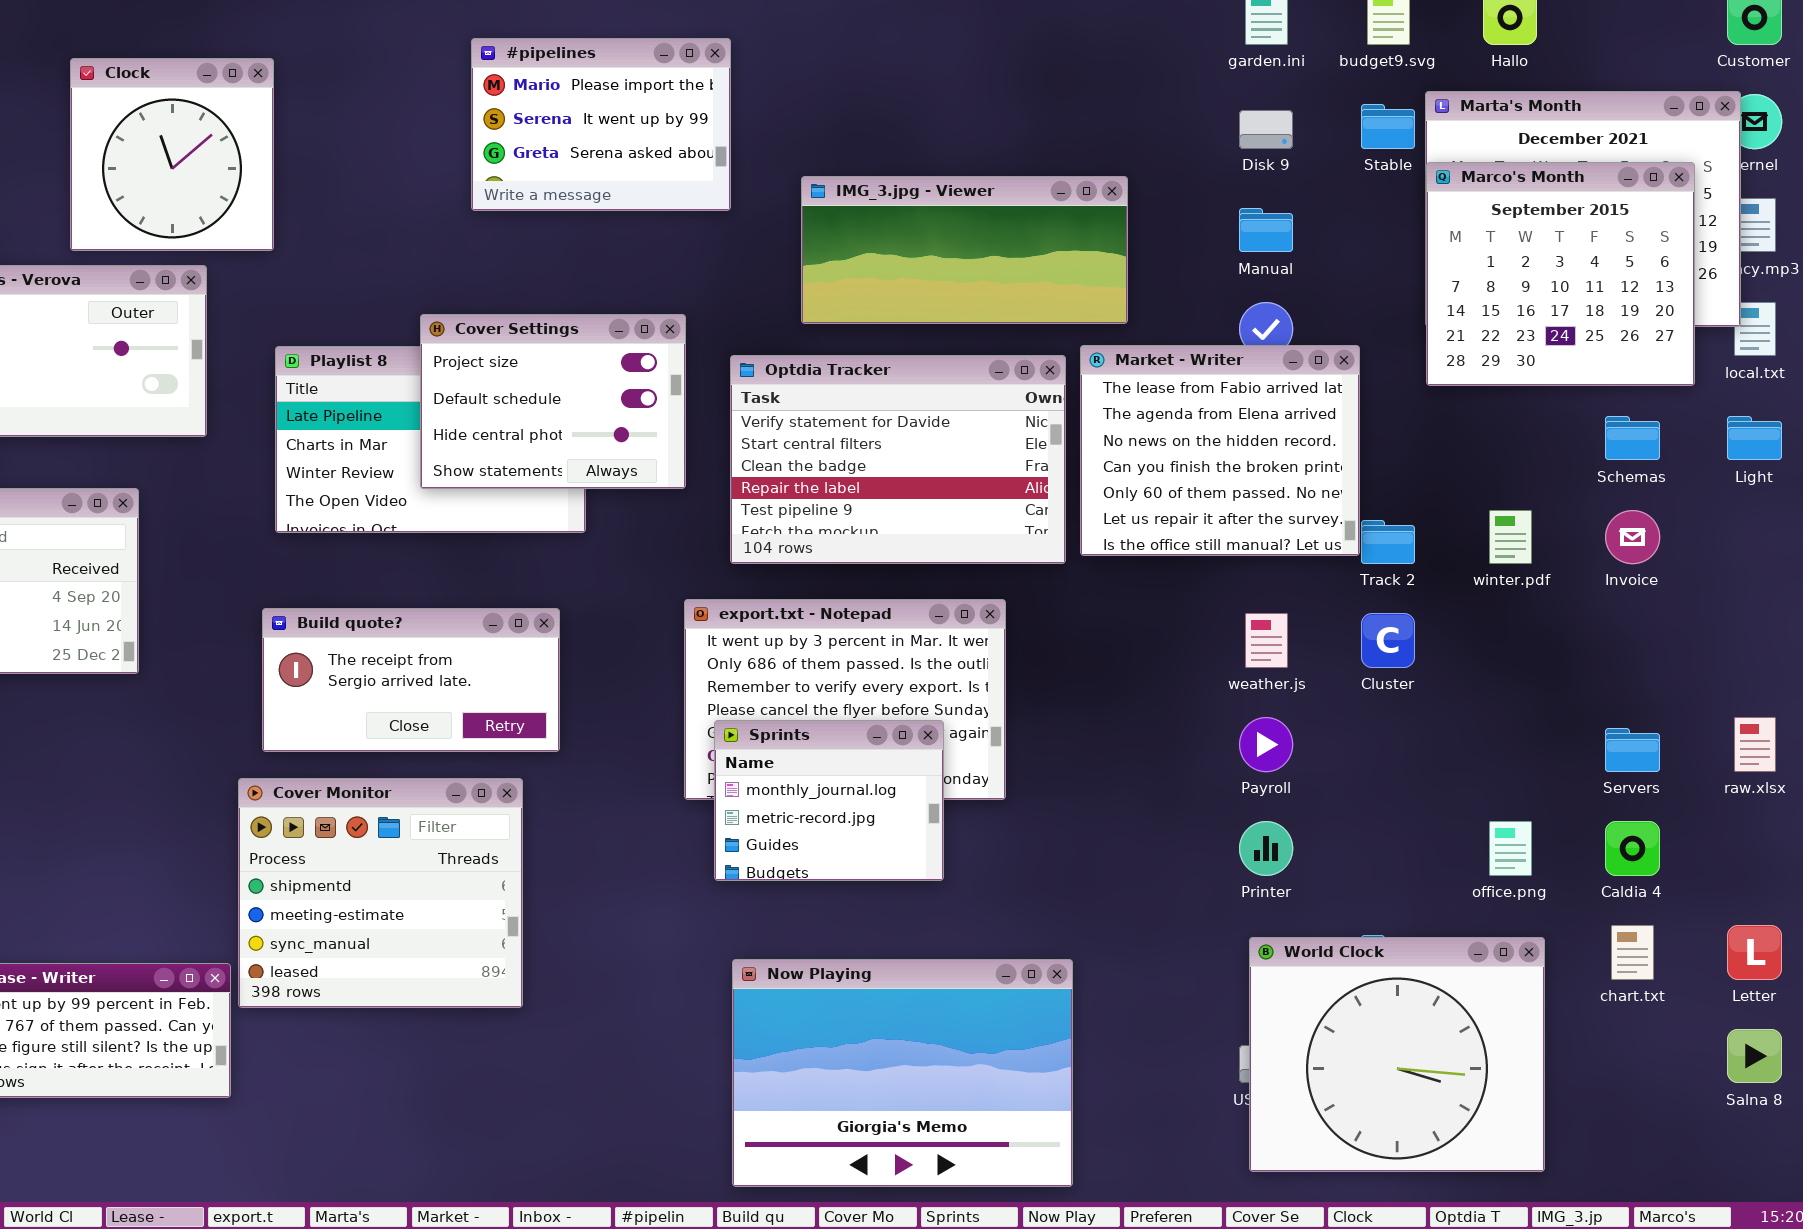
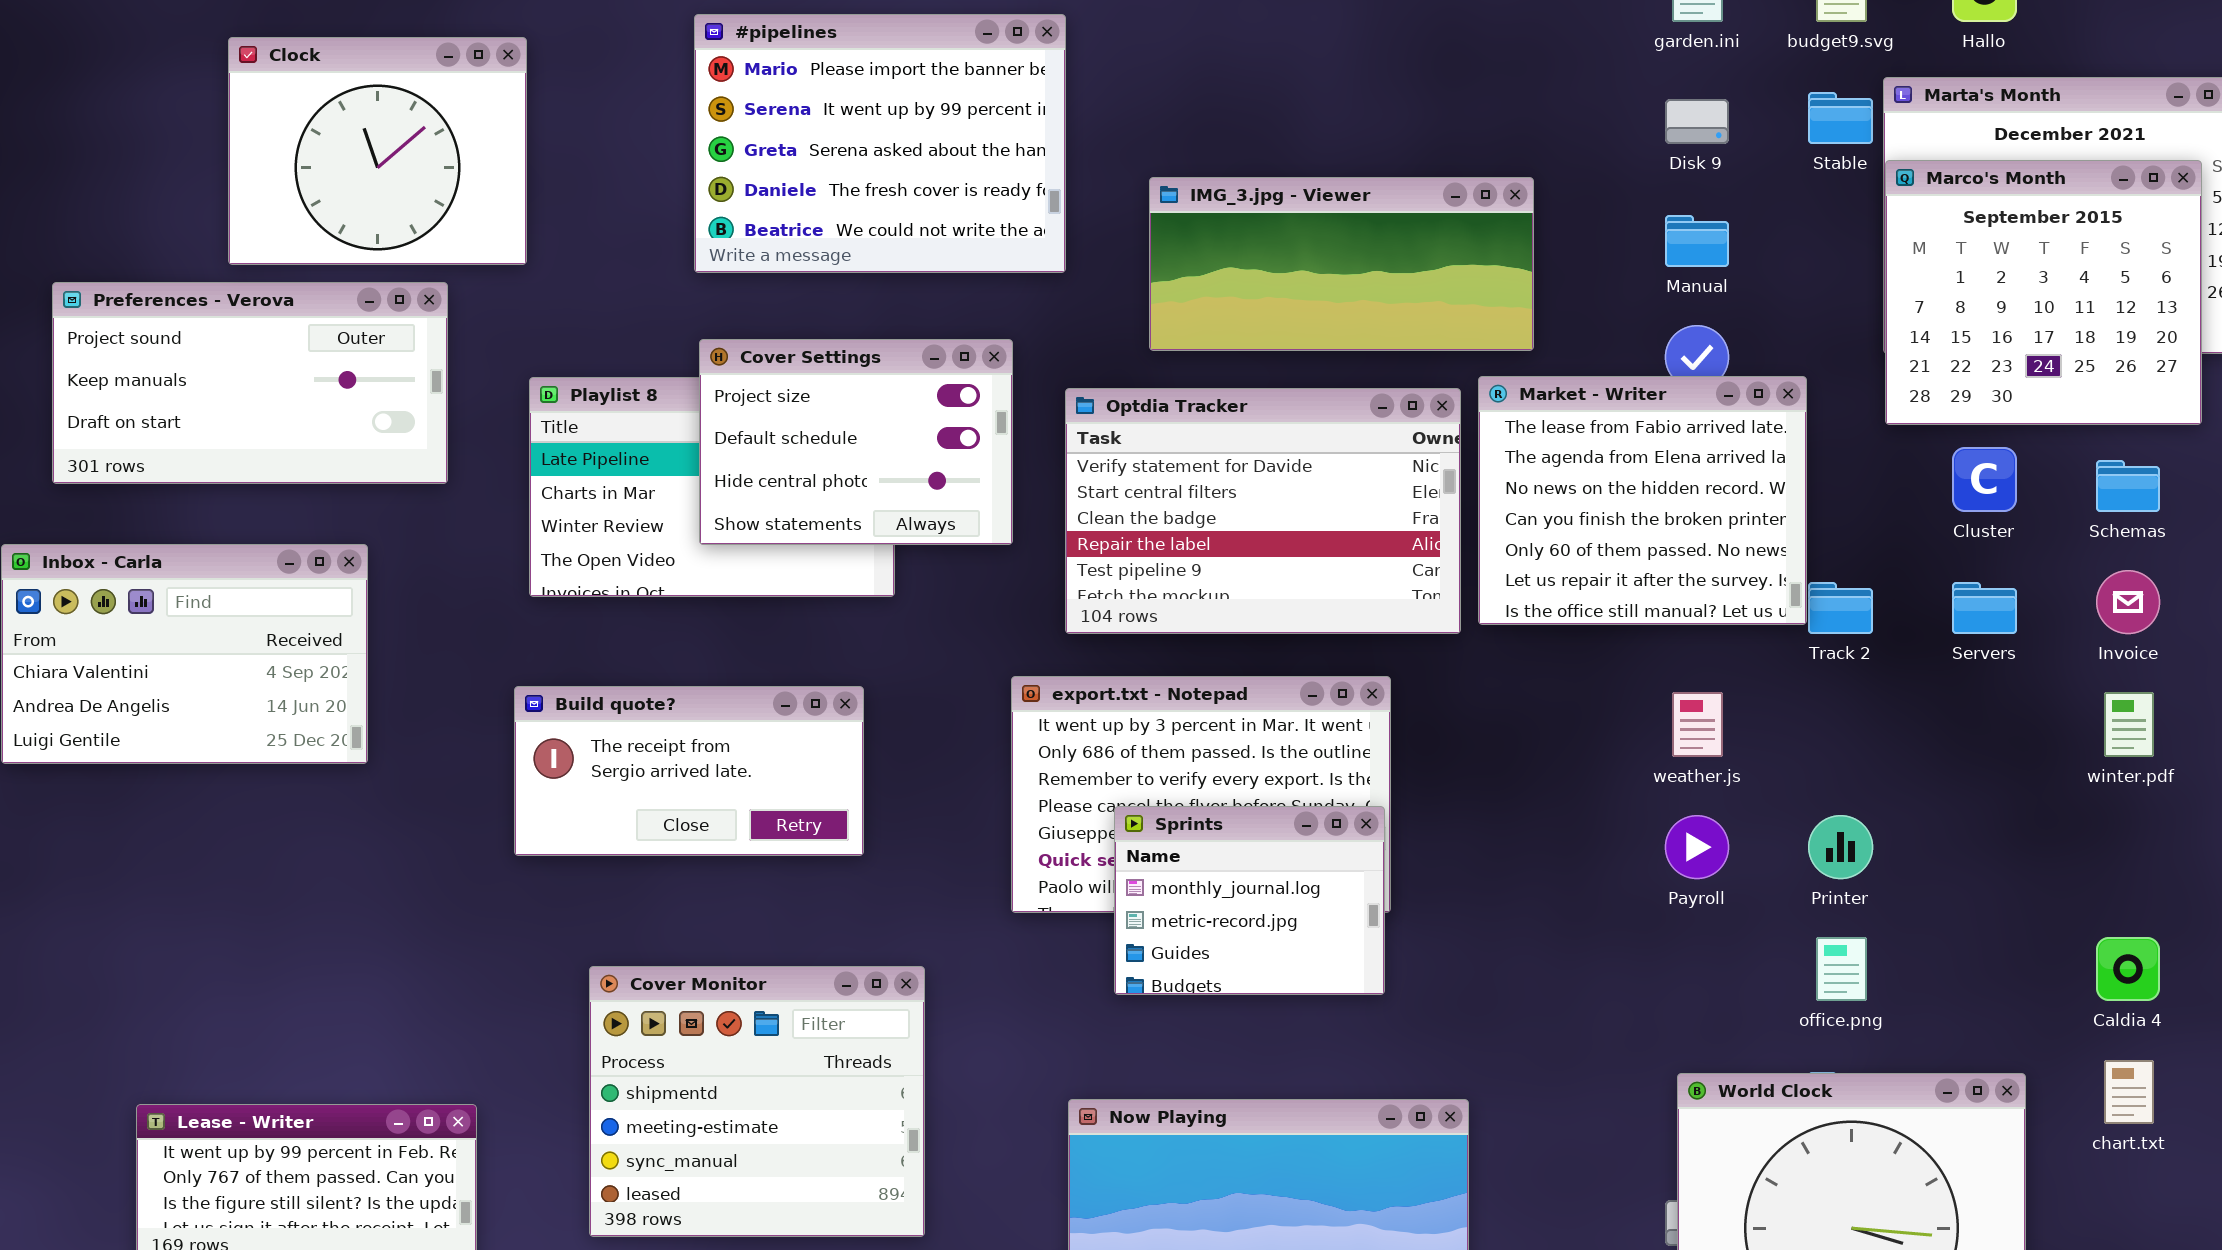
#pipelines: [471,38,731,211] -> [694,14,1066,273], resized
Clock: [70,58,274,251] -> [228,37,527,265], resized
winter.pdf: [1489,510,1532,564] -> [2104,692,2154,757], moved
Cluster: [1361,613,1415,668] -> [1952,447,2017,512], moved
Sprints: [714,720,944,881] -> [1114,806,1385,995], moved
Servers: [1605,728,1660,772] -> [1952,582,2017,634], moved
Cover Monitor: [238,778,523,1008] -> [589,966,925,1237], moved
Printer: [1239,821,1293,876] -> [1808,815,1873,879], moved
office.png: [1489,821,1532,876] -> [1816,937,1867,1001], moved

